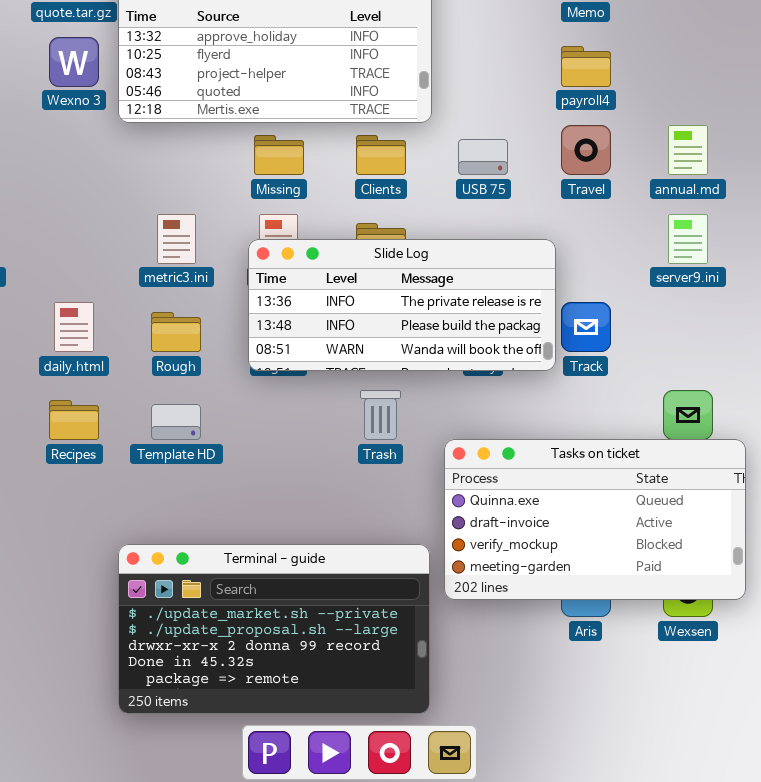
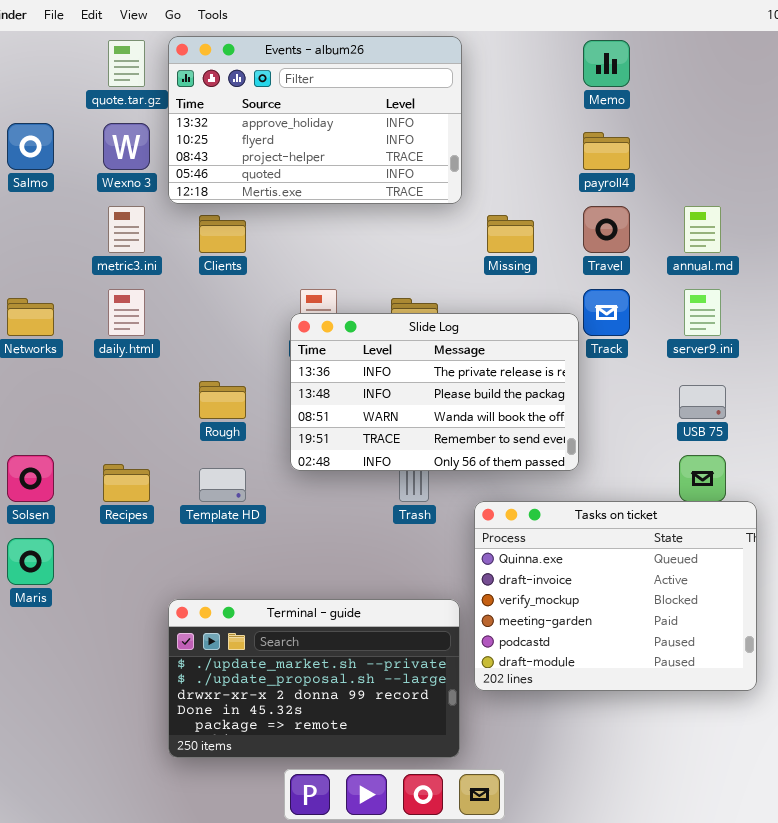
Missing: [254,135,304,175] -> [487,215,534,253], moved
Clients: [356,135,406,175] -> [199,215,246,253], moved
USB 75: [458,139,508,175] -> [679,385,726,419], moved
metric3.ini: [157,214,196,264] -> [108,206,145,253], moved
Slide Log: [248,239,556,371] -> [290,313,579,471], resized
daily.html: [54,302,94,352] -> [108,289,145,336], moved
Track: [561,302,611,352] -> [583,289,630,336], moved
Tasks on ticket: [444,439,746,600] -> [474,501,757,691], resized

